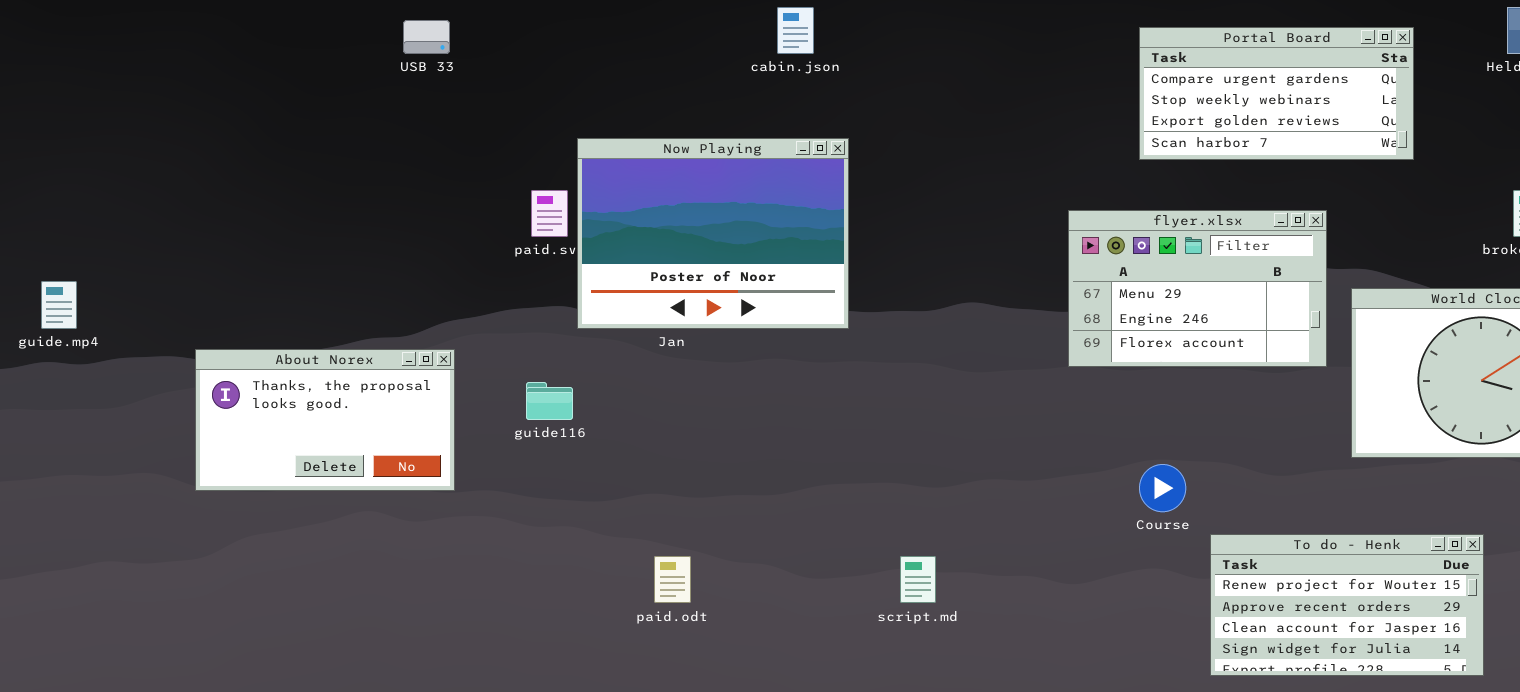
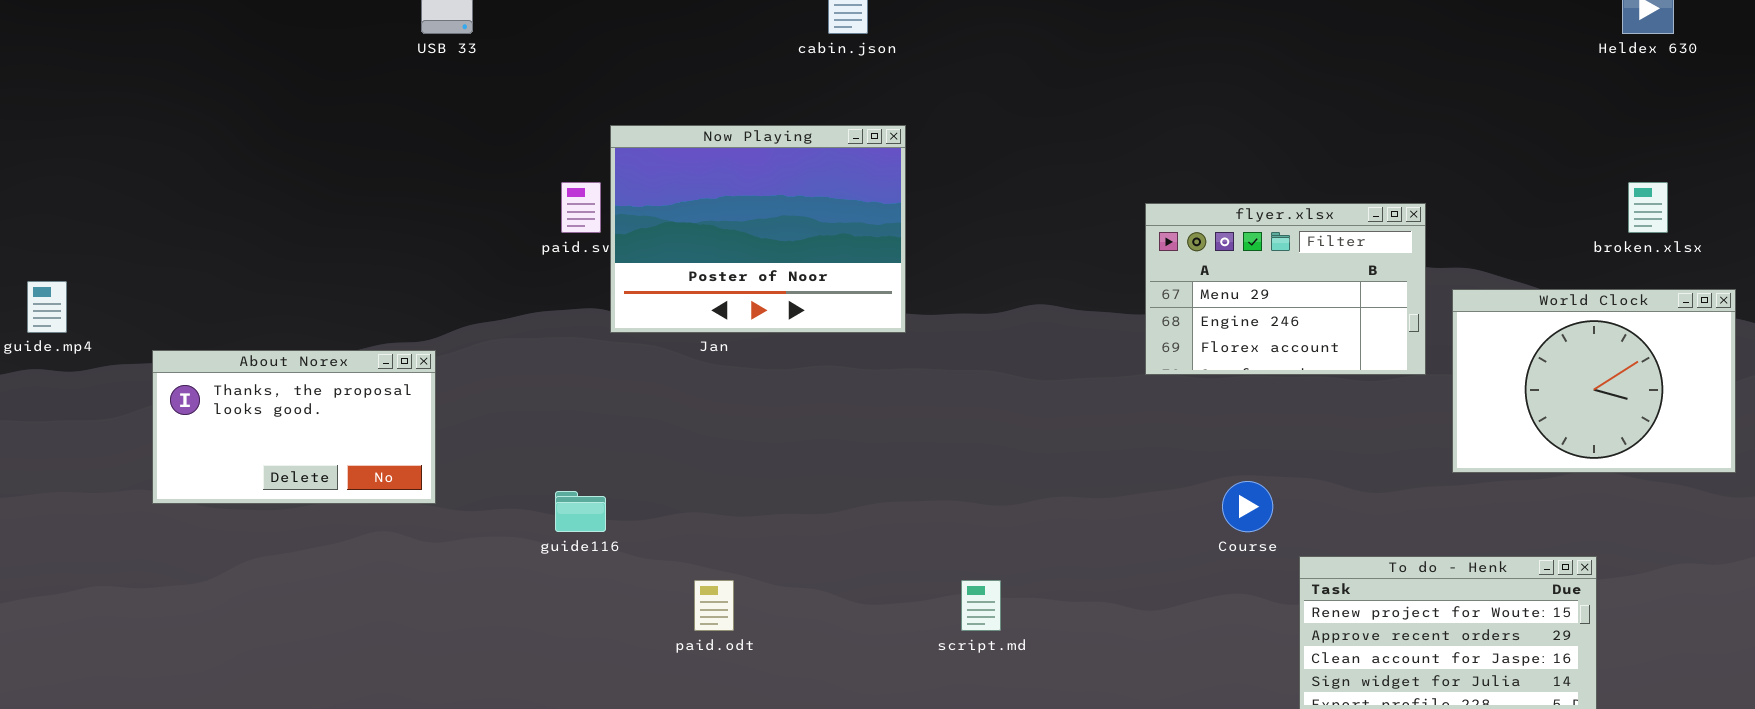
Portal Board: [1139,27,1414,160] -> none, closed
About Norex: [195,349,455,491] -> [152,350,436,504], moved
guide116: [526,382,573,420] -> [555,491,606,532], moved

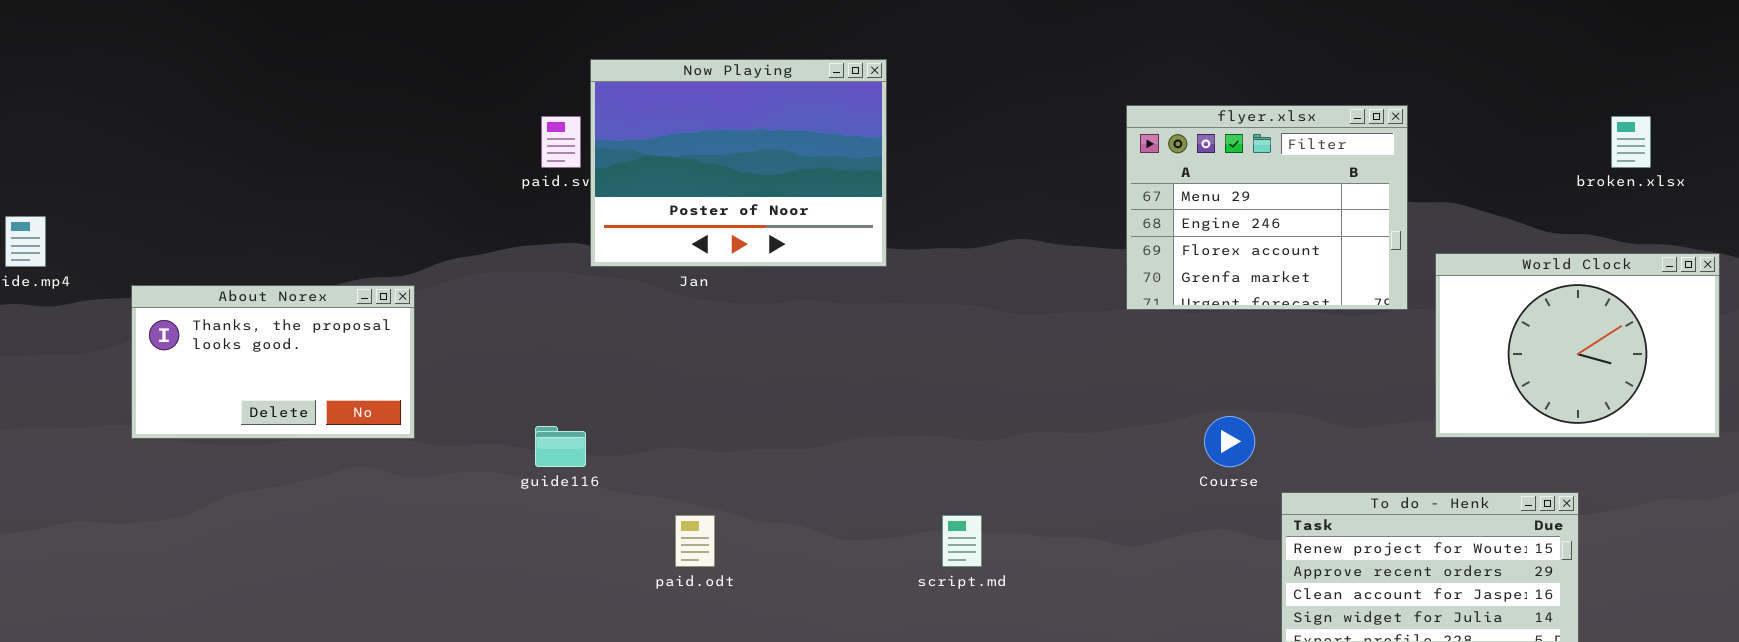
flyer.xlsx: [1145,203,1426,375] -> [1126,105,1408,310], resized
World Clock: [1452,289,1736,473] -> [1435,253,1720,438], moved

